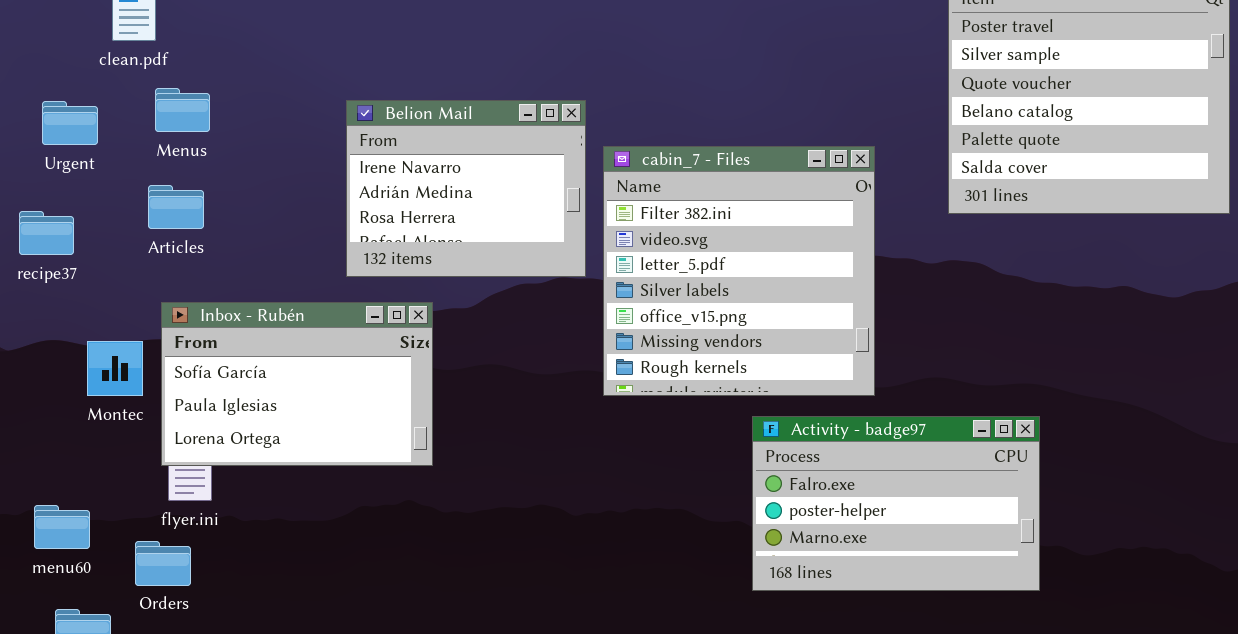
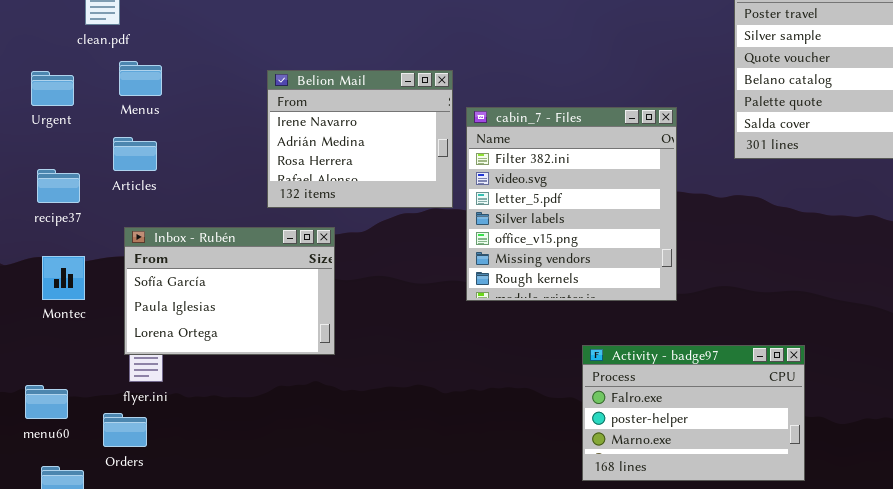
recipe37: [19,211,74,255] -> [37,169,80,203], moved
Montec: [87,341,143,396] -> [42,256,85,300], moved
Activity - badge97: [752,416,1040,591] -> [582,345,805,481], moved

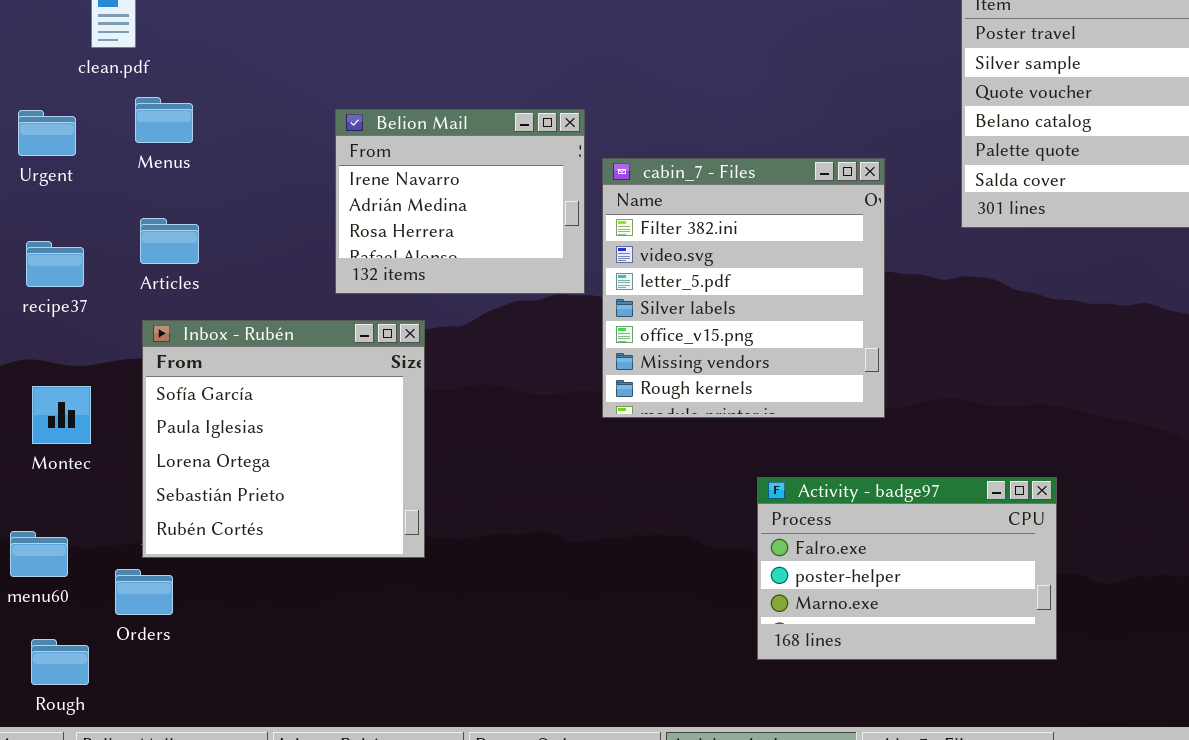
Articles: [113,137,157,171] -> [140,218,199,264], moved
Inbox - Rubén: [124,227,335,355] -> [142,320,425,558], resized
Montec: [42,256,85,300] -> [32,386,91,444], moved

